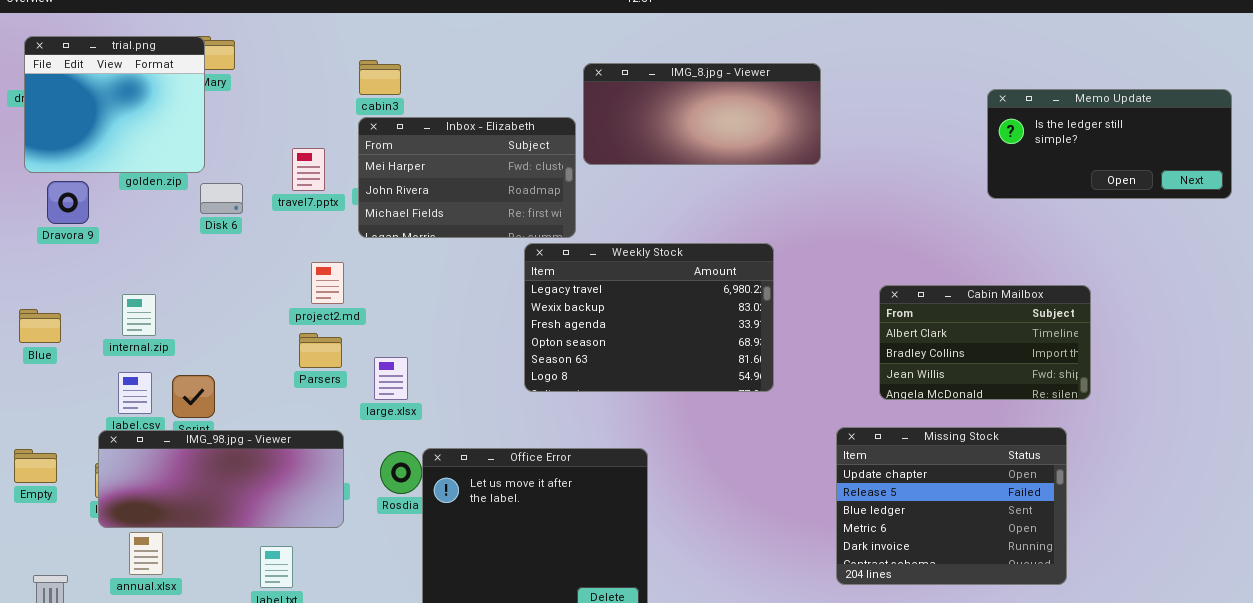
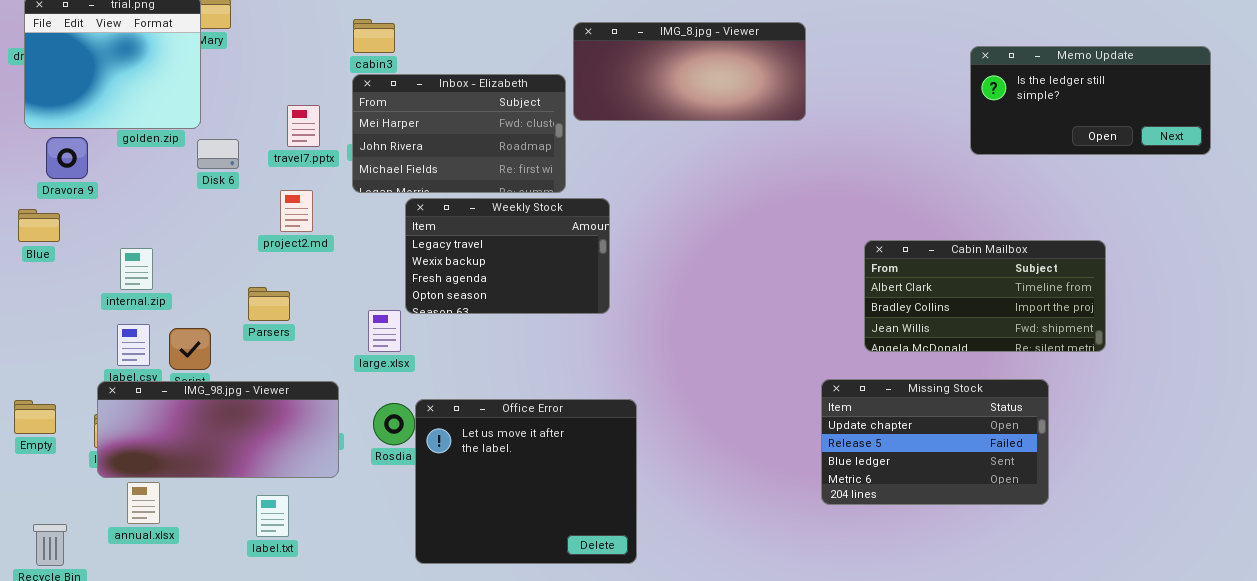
Weekly Stock: [524,243,774,392] -> [405,198,610,314], moved, resized
project2.md: [311,262,344,304] -> [280,190,313,232], moved
Cabin Mailbox: [879,285,1091,400] -> [864,240,1106,352], resized
Blue: [19,309,61,343] -> [18,209,60,242], moved
Parsers: [299,333,342,368] -> [248,287,290,321], moved
Missing Stock: [836,427,1067,585] -> [821,379,1049,505], resized

